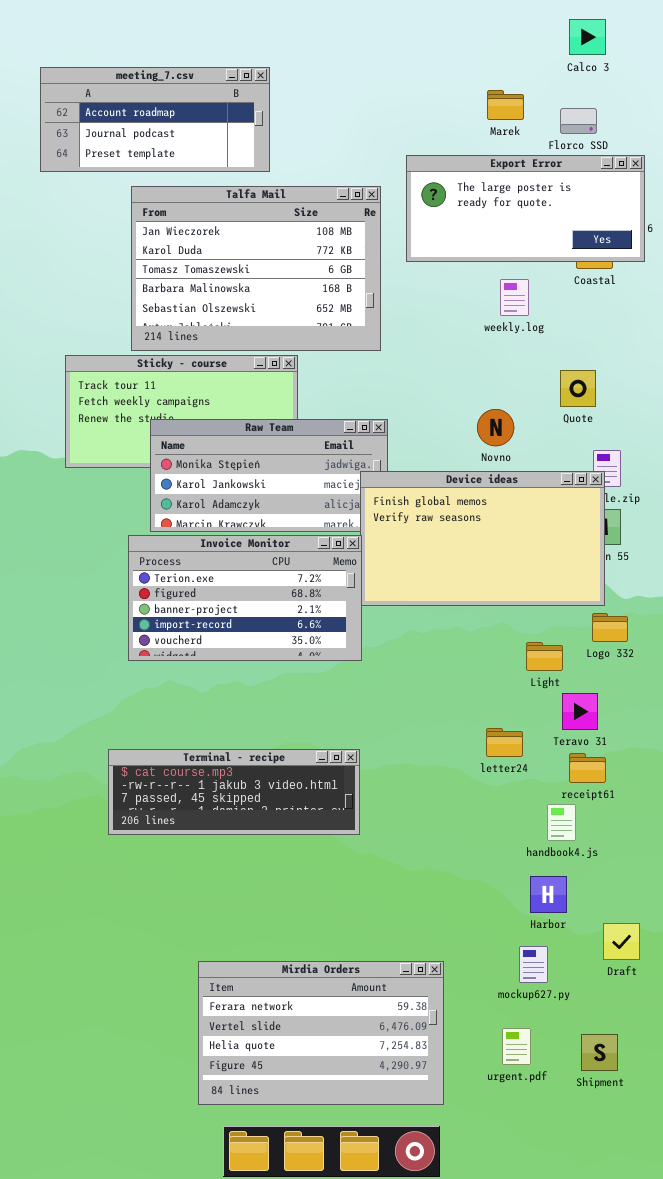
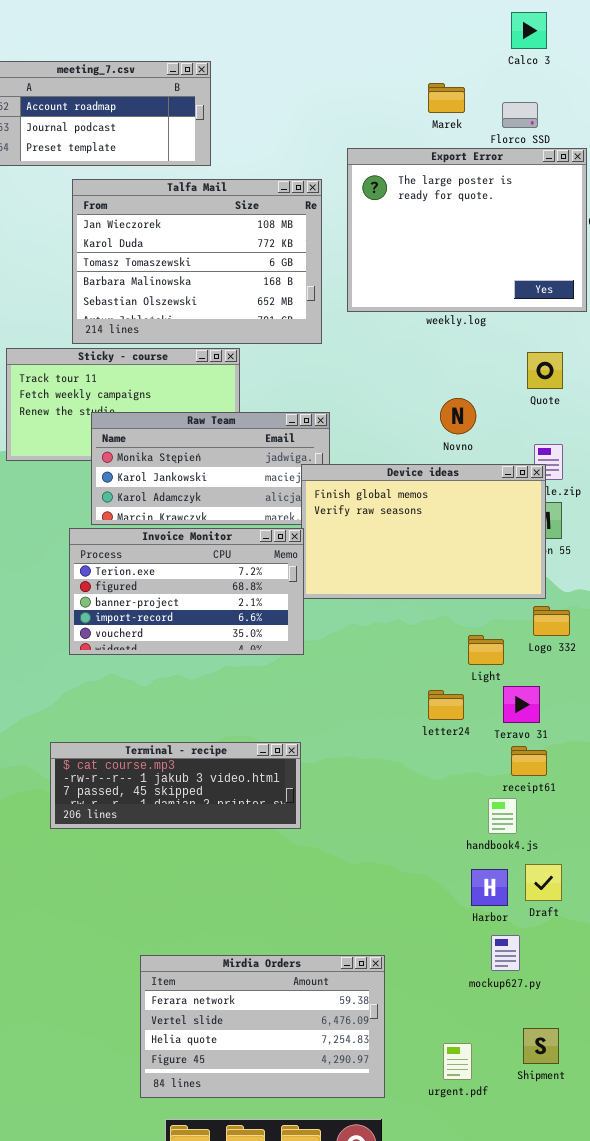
Export Error: [406,155,645,262] -> [347,148,587,312], resized
Quote: [560,370,596,407] -> [527,352,563,389], moved
Novno: [477,409,514,446] -> [440,398,476,434], moved
letter24: [486,728,523,757] -> [428,690,464,720], moved
Draft: [603,923,640,960] -> [525,864,562,901], moved
mockup627.py: [519,946,548,983] -> [491,935,520,971], moved
urgent.pdf: [502,1028,531,1065] -> [443,1043,472,1080], moved

